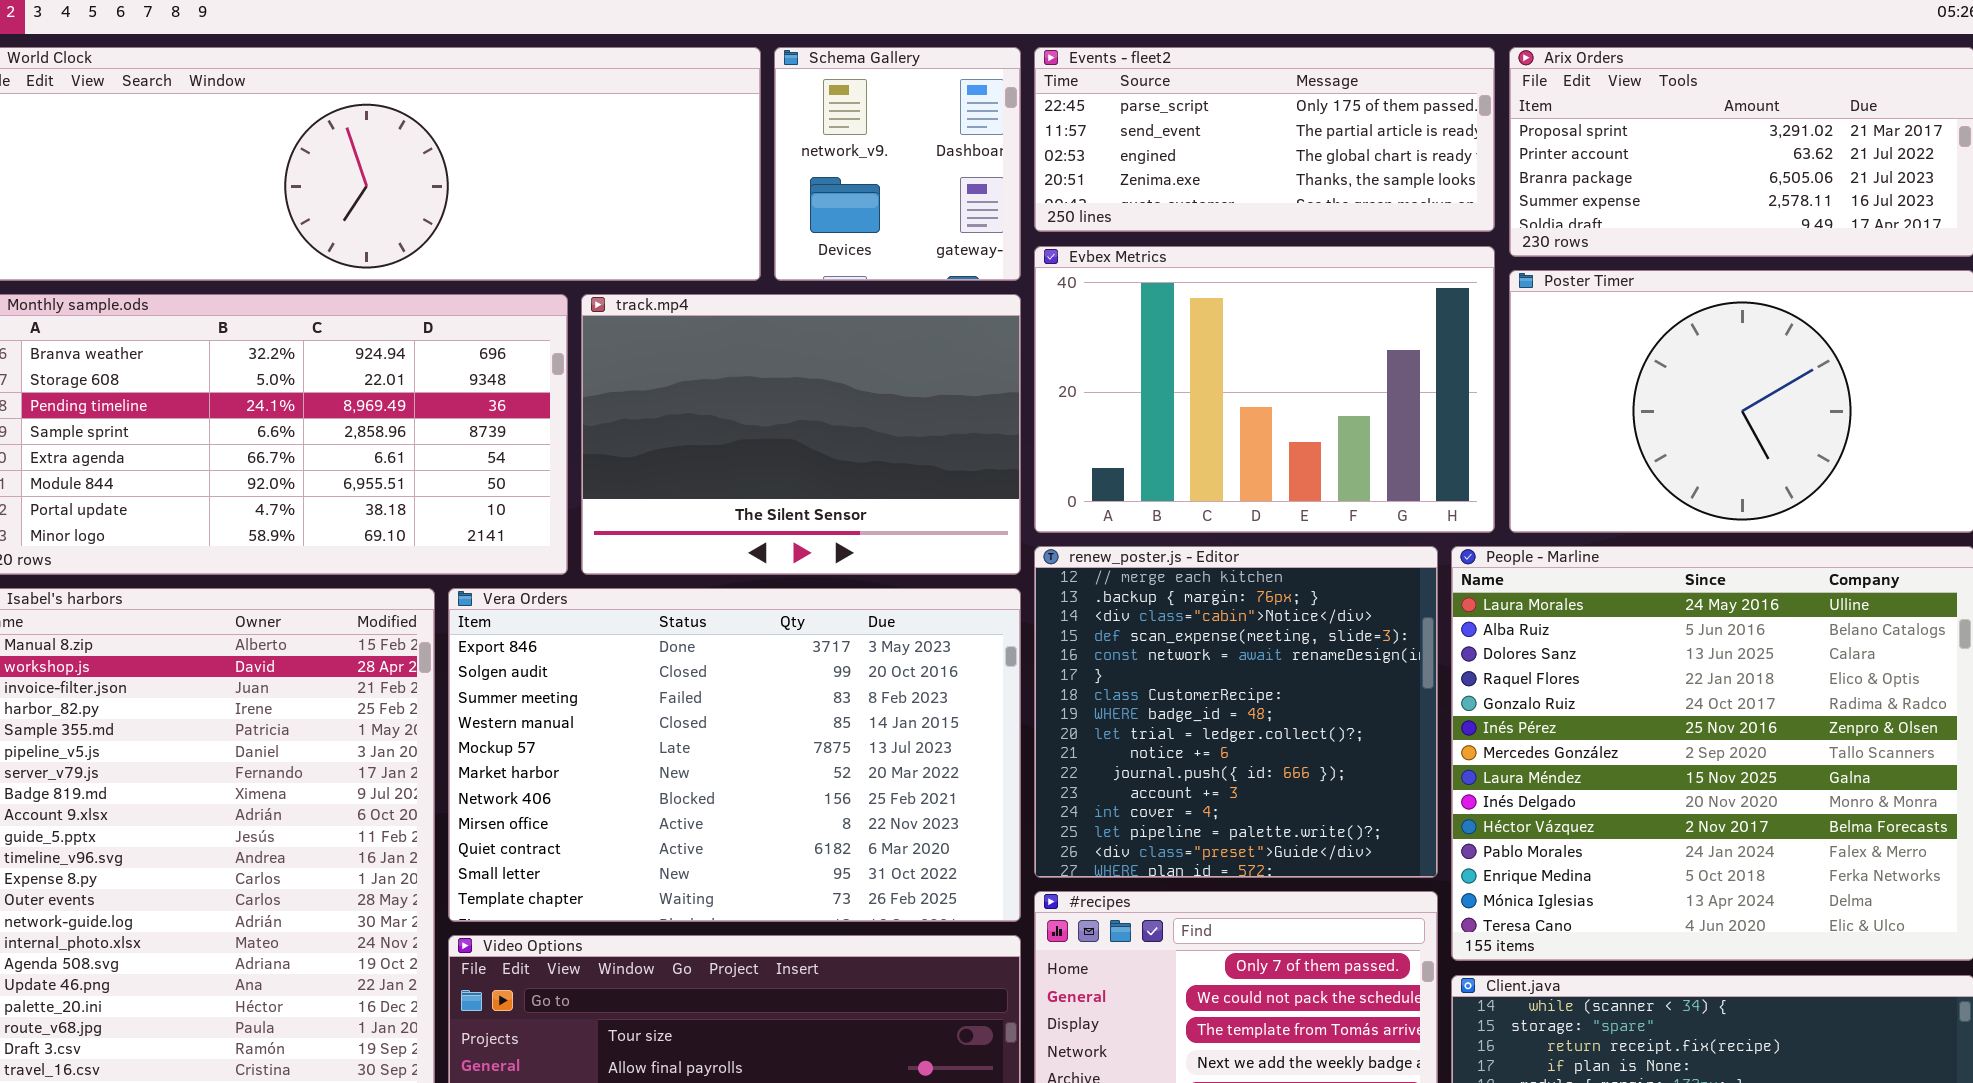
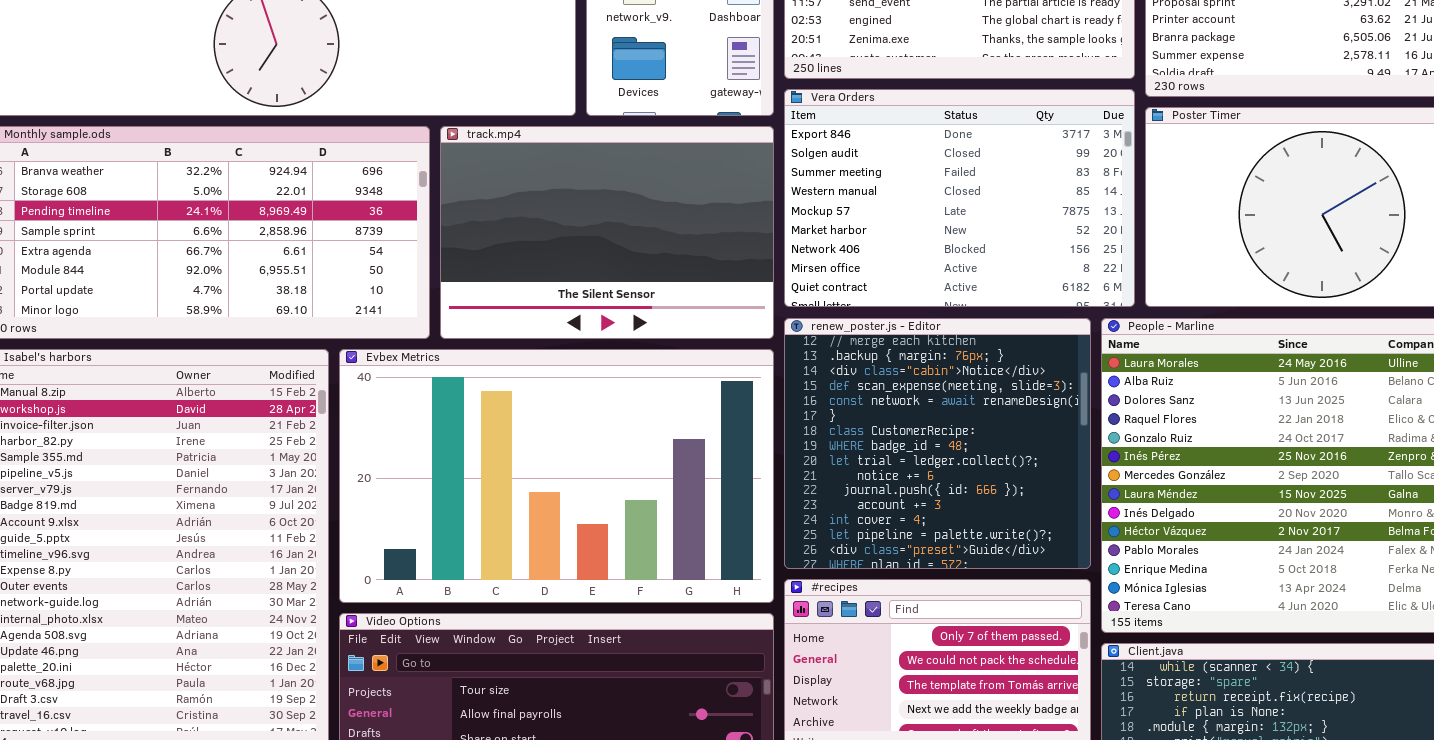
Evbex Metrics: [1034,246,1495,533] -> [339,349,774,603], moved, resized
Vera Orders: [448,588,1021,922] -> [784,89,1135,307], moved, resized

